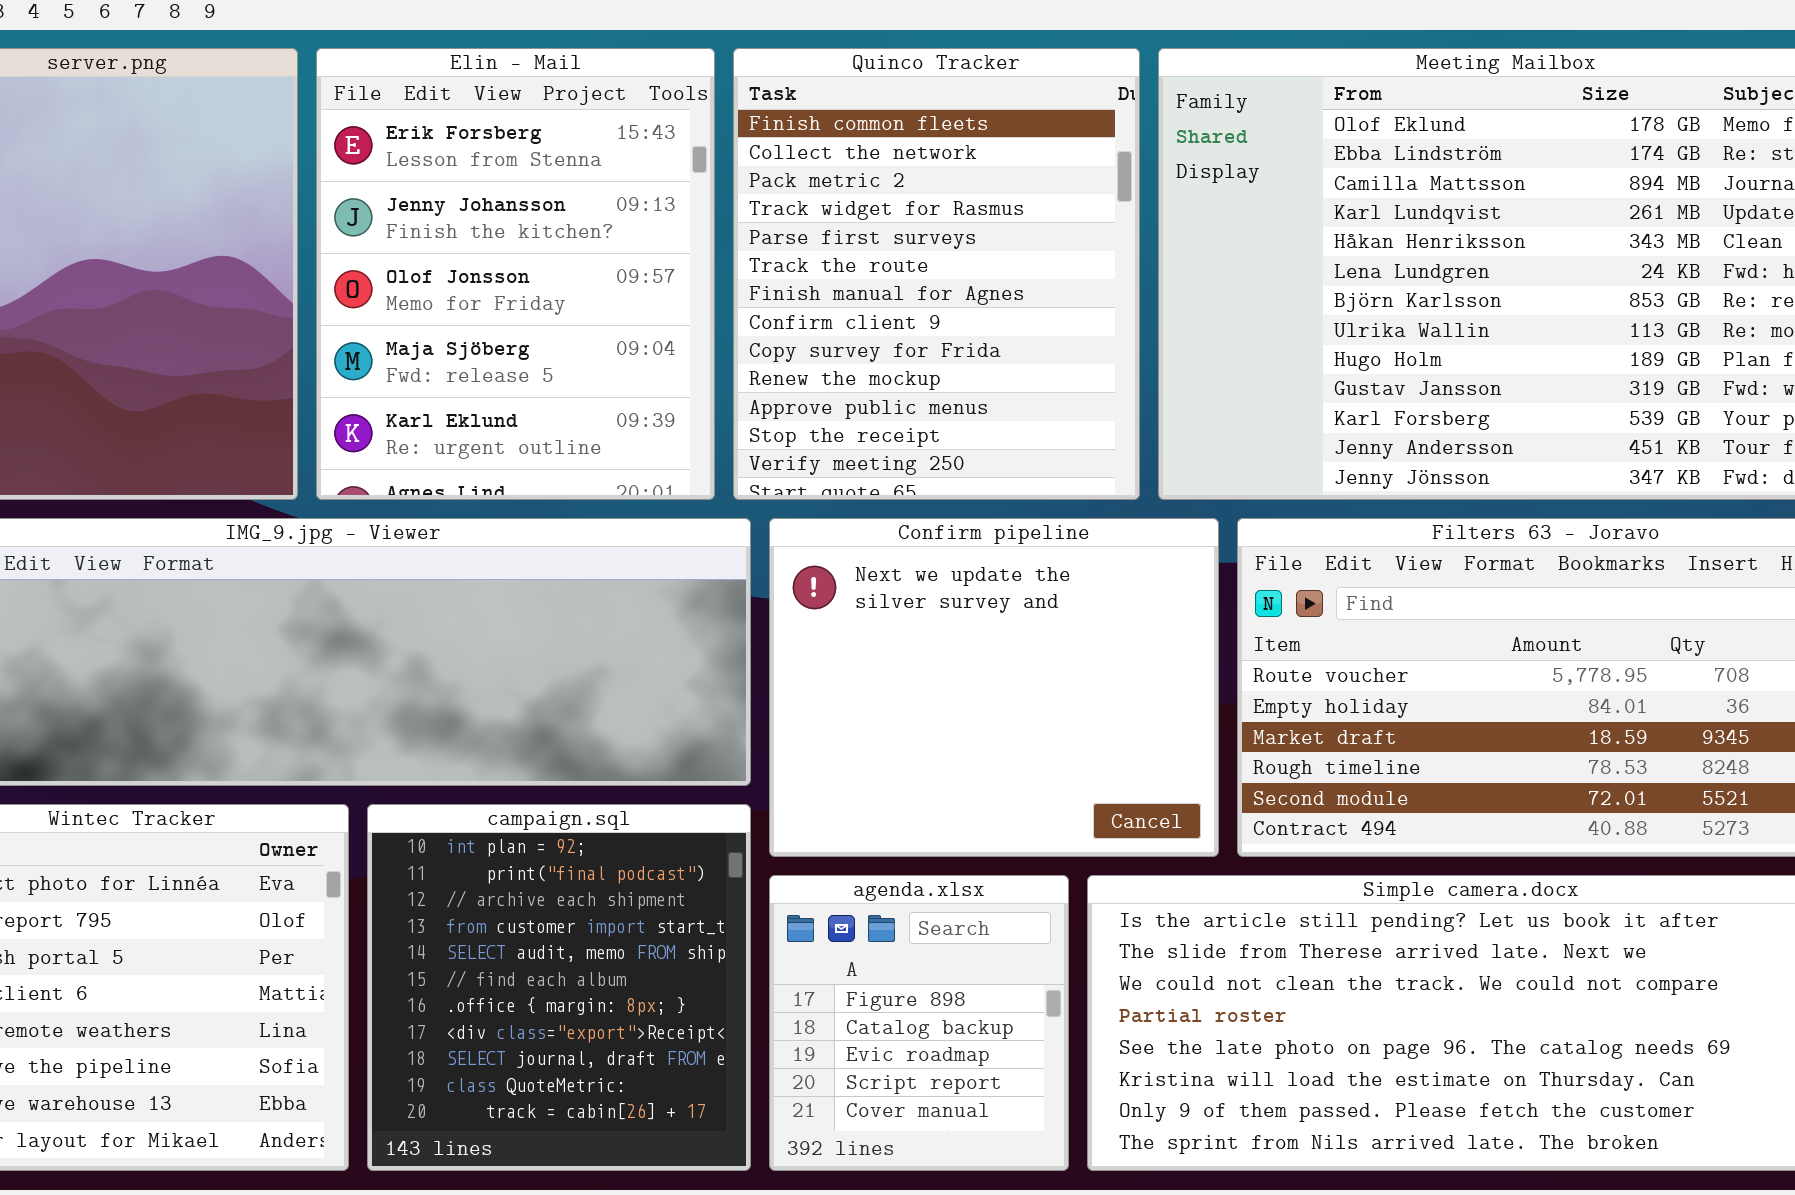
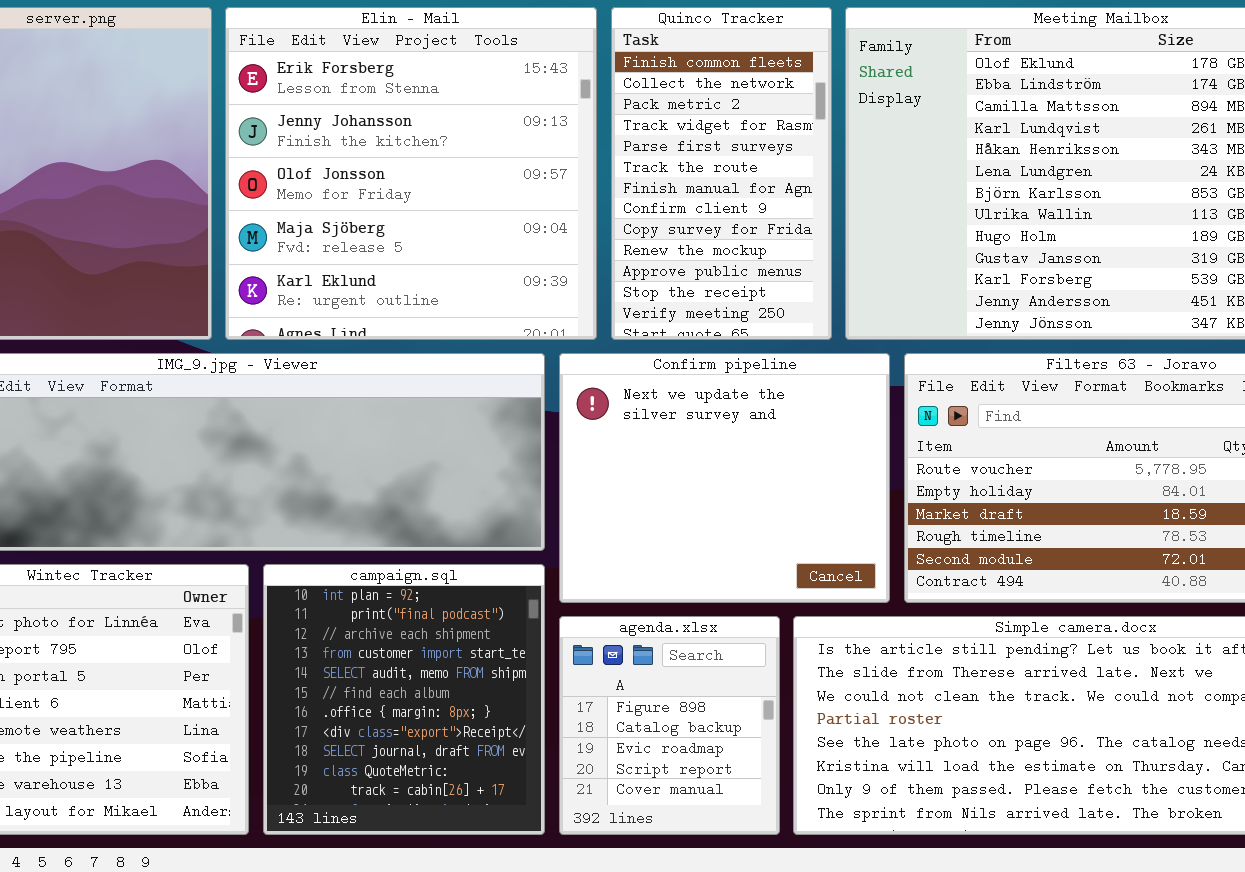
Elin - Mail: [316,48,715,500] -> [225,7,597,340], resized
Quinco Tracker: [733,48,1140,500] -> [611,7,832,340], resized

